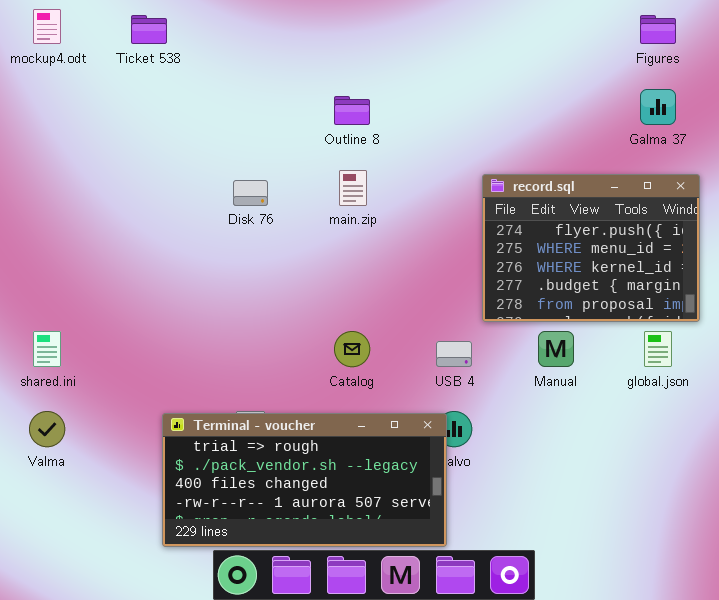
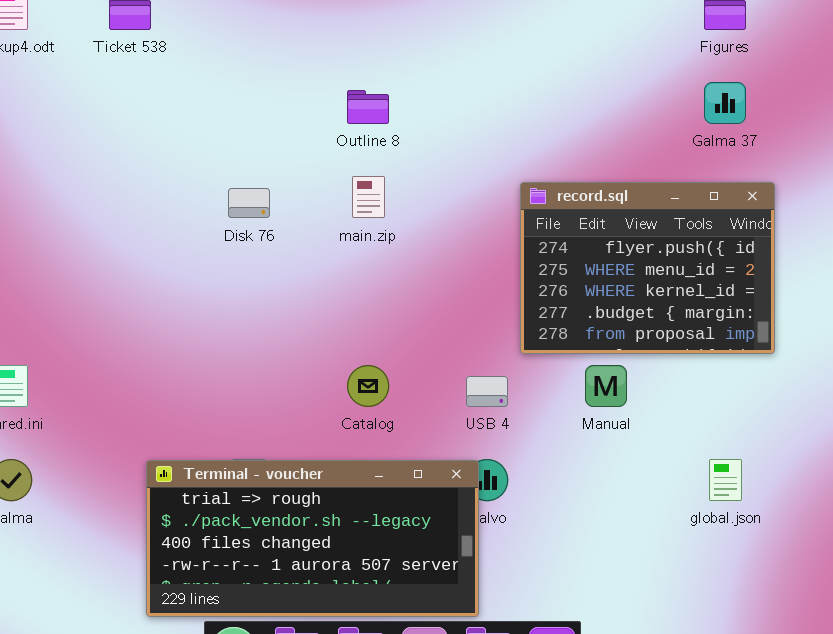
global.json: [644,331,672,367] -> [709,459,742,501], moved

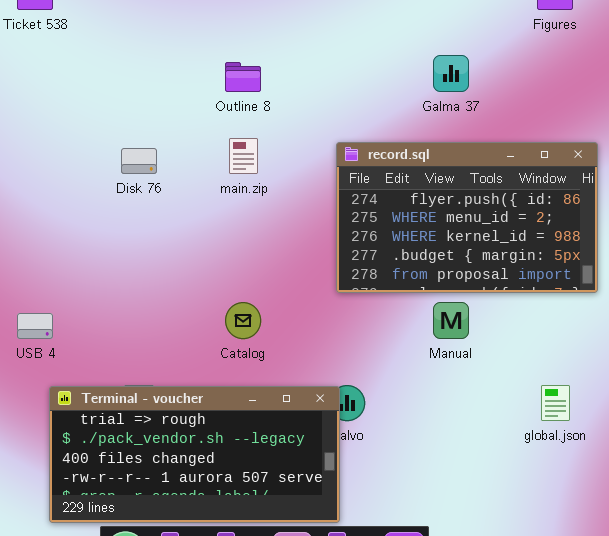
Galma 37: [704,82,746,124] -> [433,55,469,92], moved
record.sql: [520,182,775,354] -> [336,142,598,293], resized
USB 4: [466,376,508,407] -> [17,313,53,339], moved

